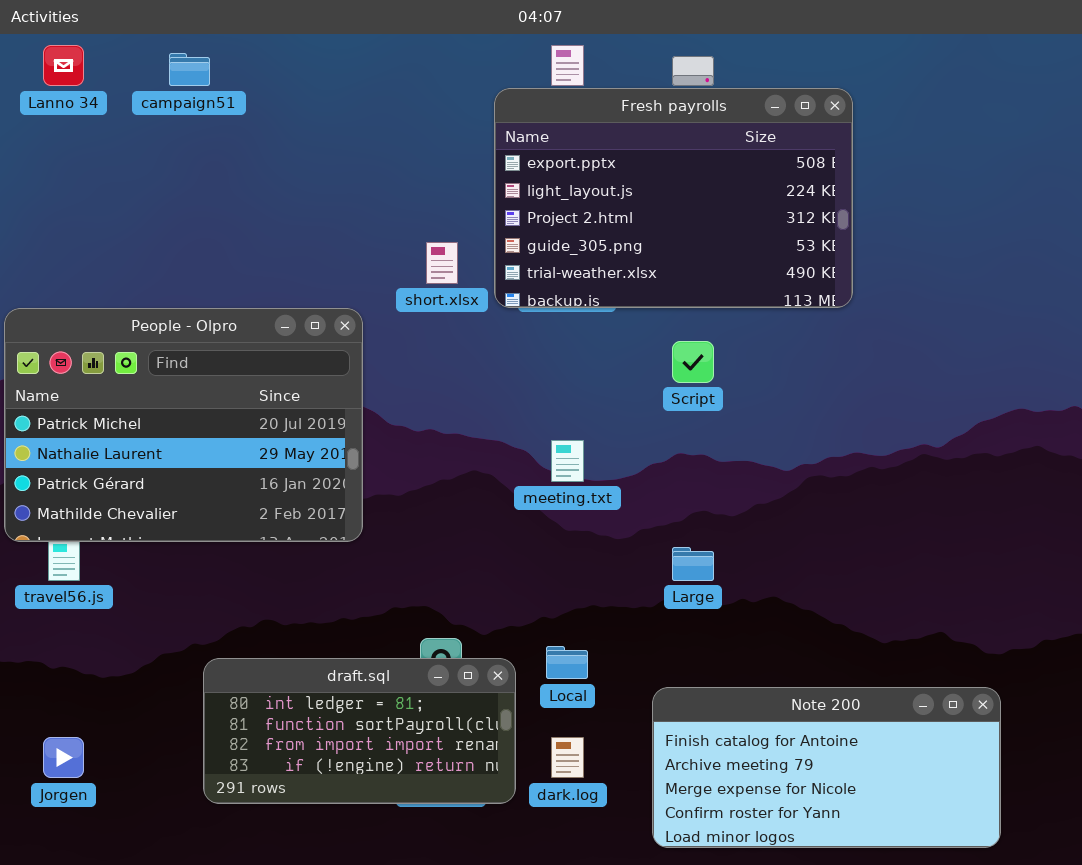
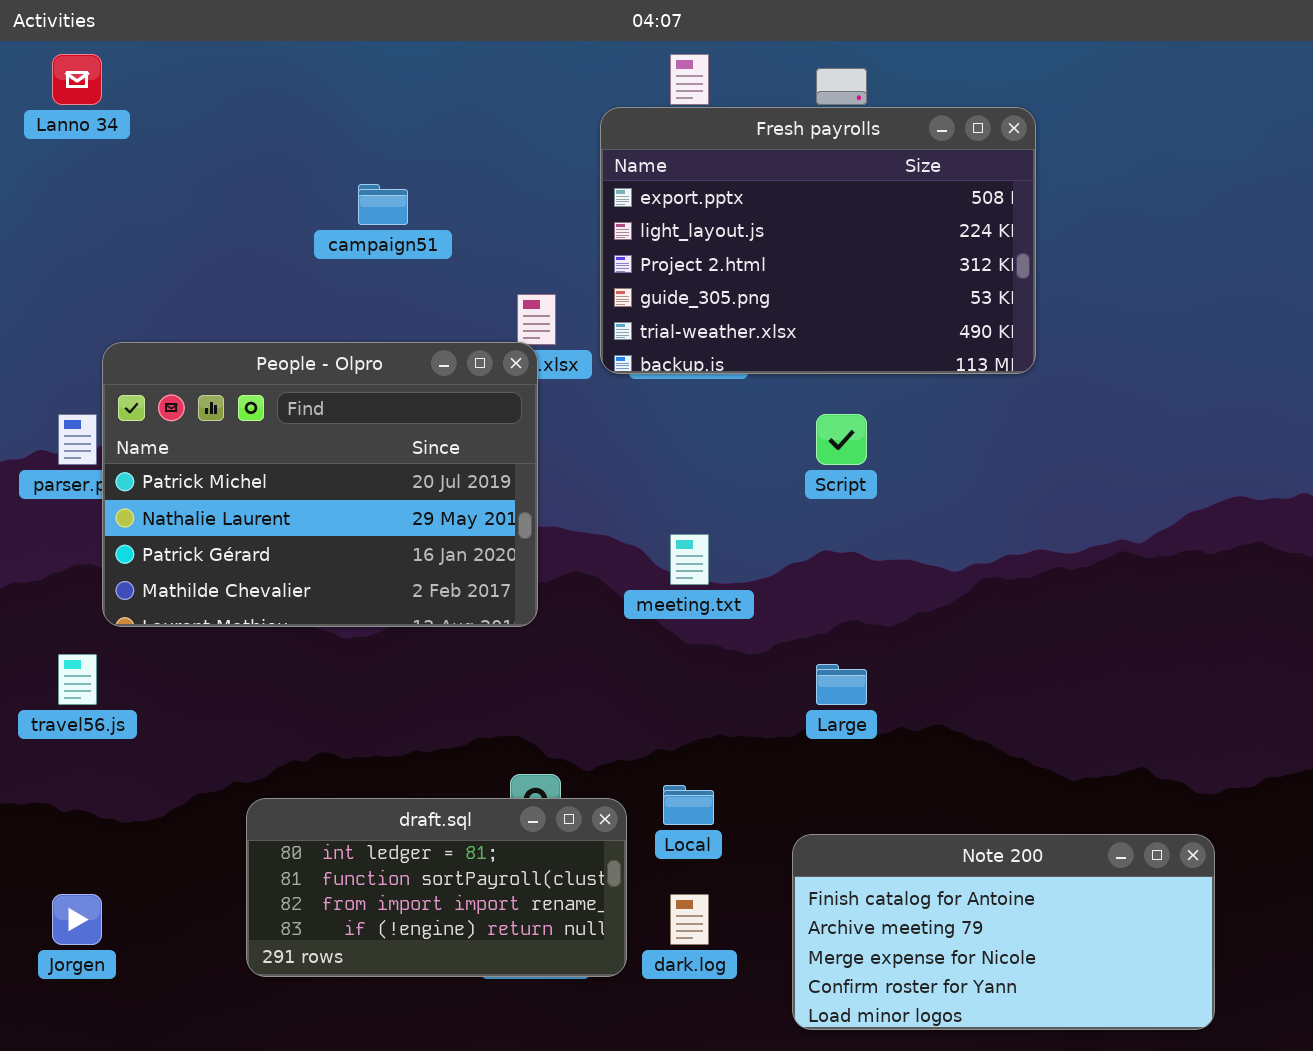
campaign51: [169,53,210,86] -> [358,184,408,225], moved
People - Olpro: [4,308,363,542] -> [102,342,538,627], moved

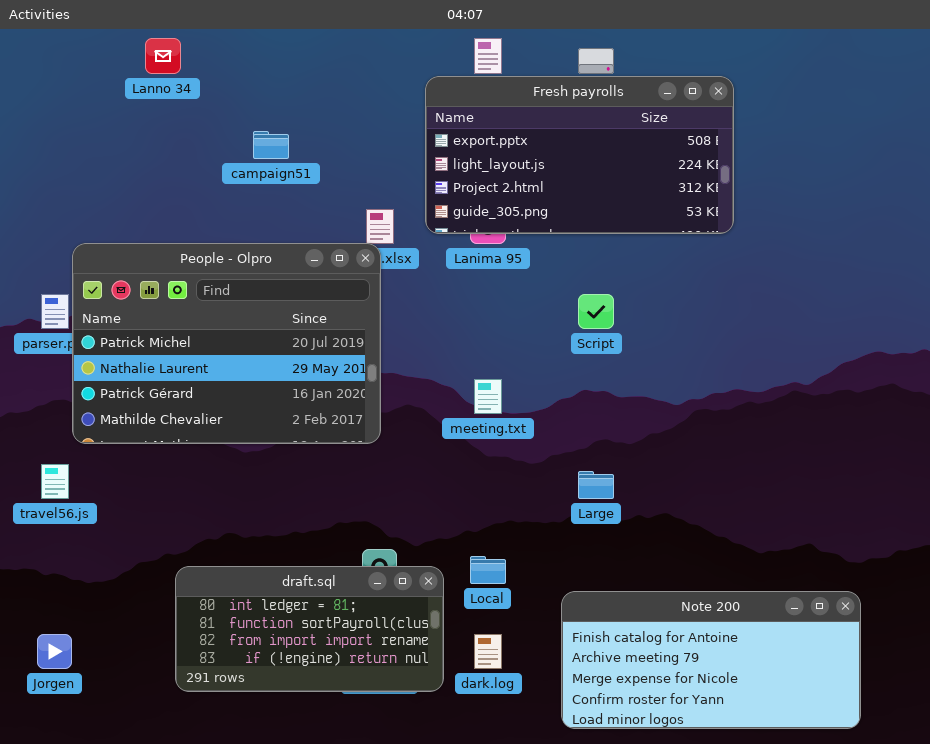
Lanno 34: [52,54,102,105] -> [145,38,181,74], moved
Fresh payrolls: [600,107,1036,374] -> [425,76,734,234], resized

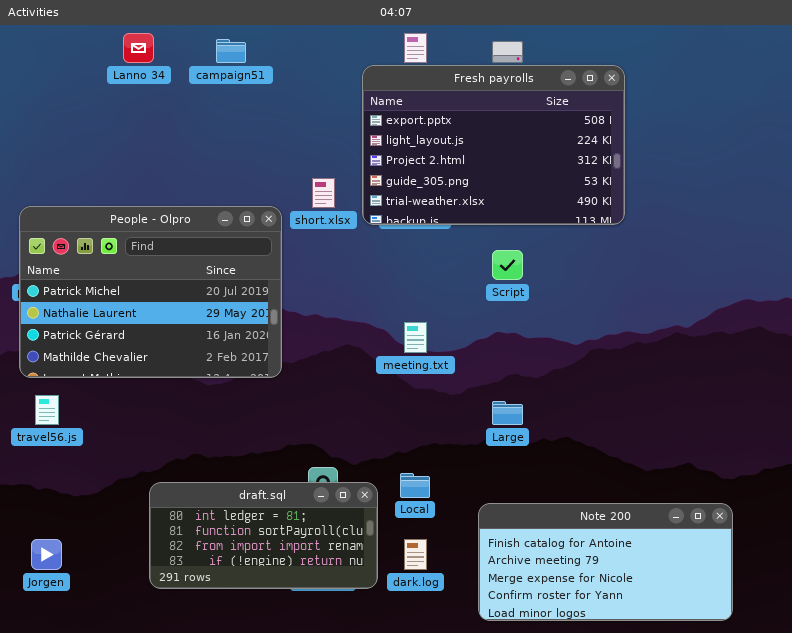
Fresh payrolls: [425,76,734,234] -> [362,65,625,225], resized
campaign51: [253,131,289,159] -> [216,39,246,63], moved
People - Olpro: [72,243,381,444] -> [19,206,282,378], moved

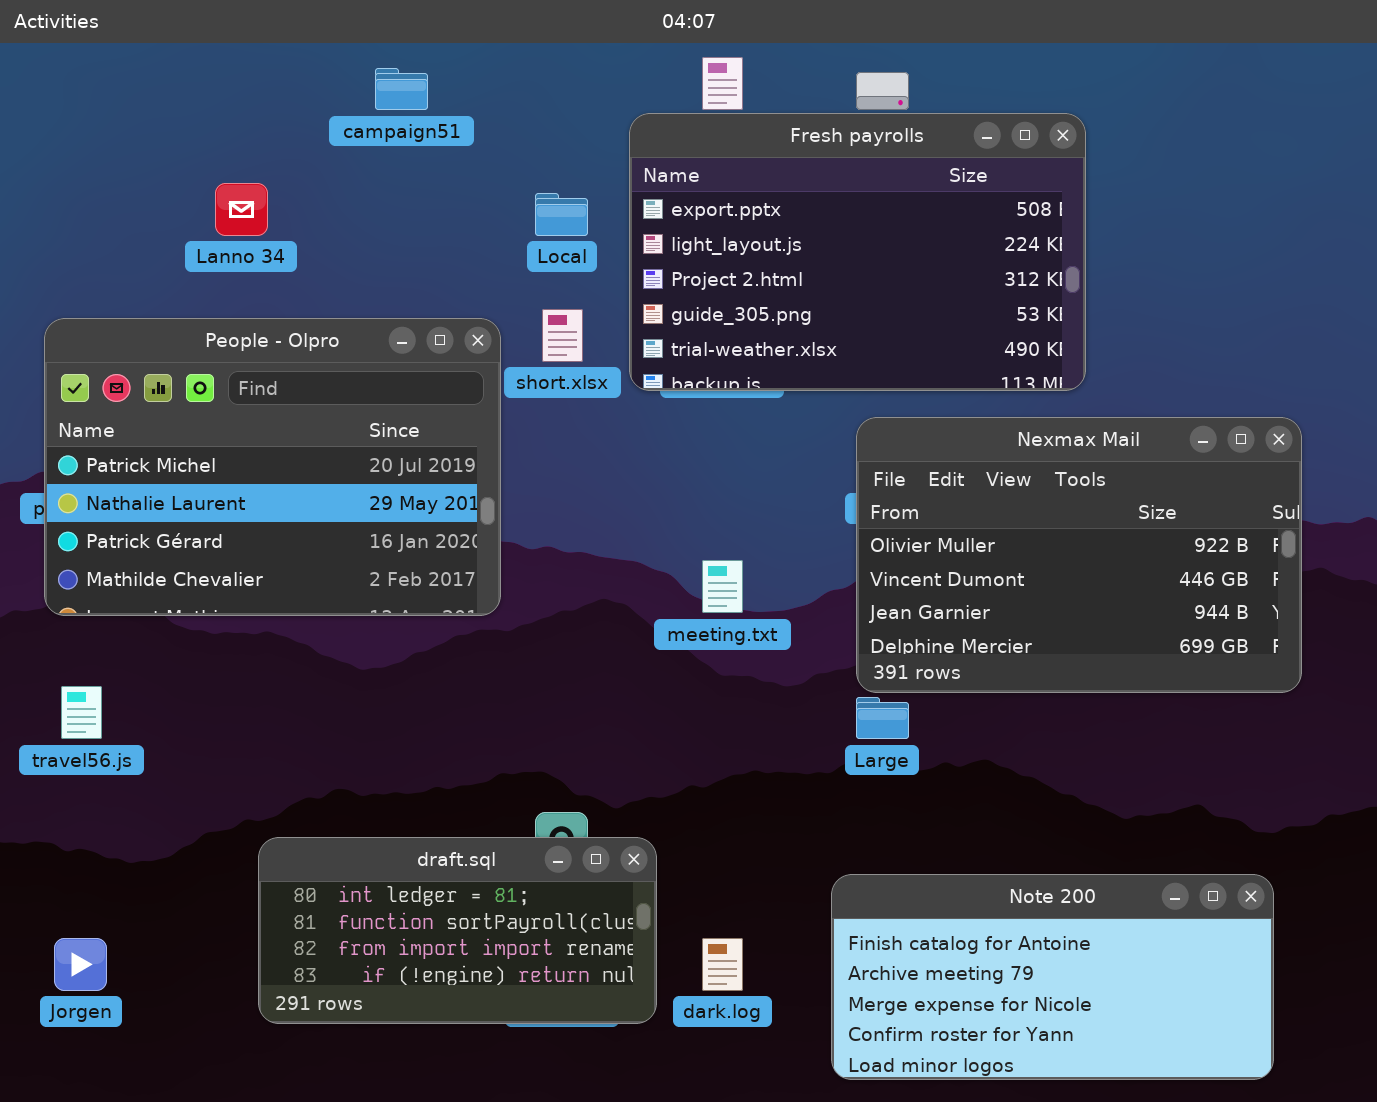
Lanno 34: [123,33,154,63] -> [215,183,268,236], moved
People - Olpro: [19,206,282,378] -> [44,318,501,616], moved
Nexmax Mail: none -> [856,417,1302,693], opened
Local: [400,473,430,498] -> [535,193,588,236], moved

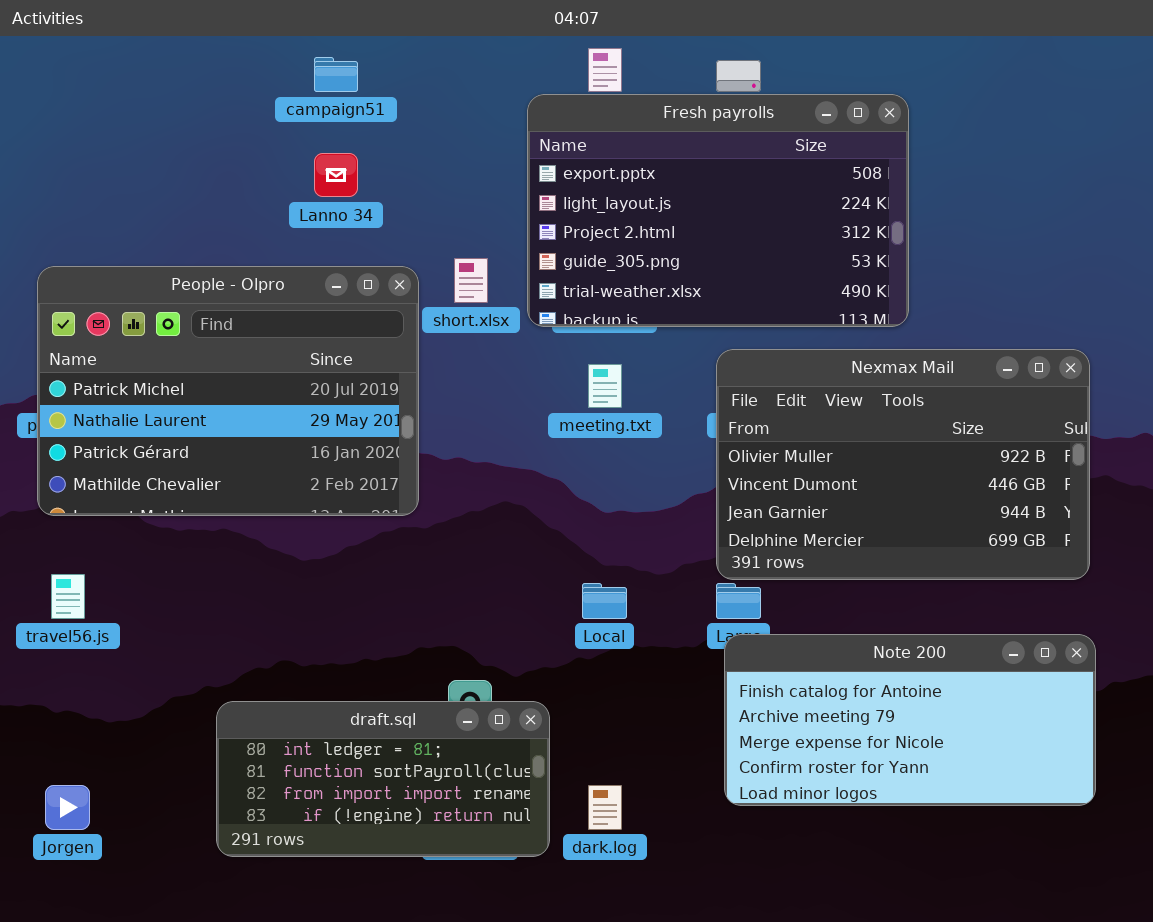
Lanno 34: [215,183,268,236] -> [314,153,358,197], moved
Local: [535,193,588,236] -> [582,583,627,619], moved
meeting.txt: [702,560,743,613] -> [588,364,622,408], moved
Note 200: [831,874,1274,1080] -> [724,634,1096,806], moved

